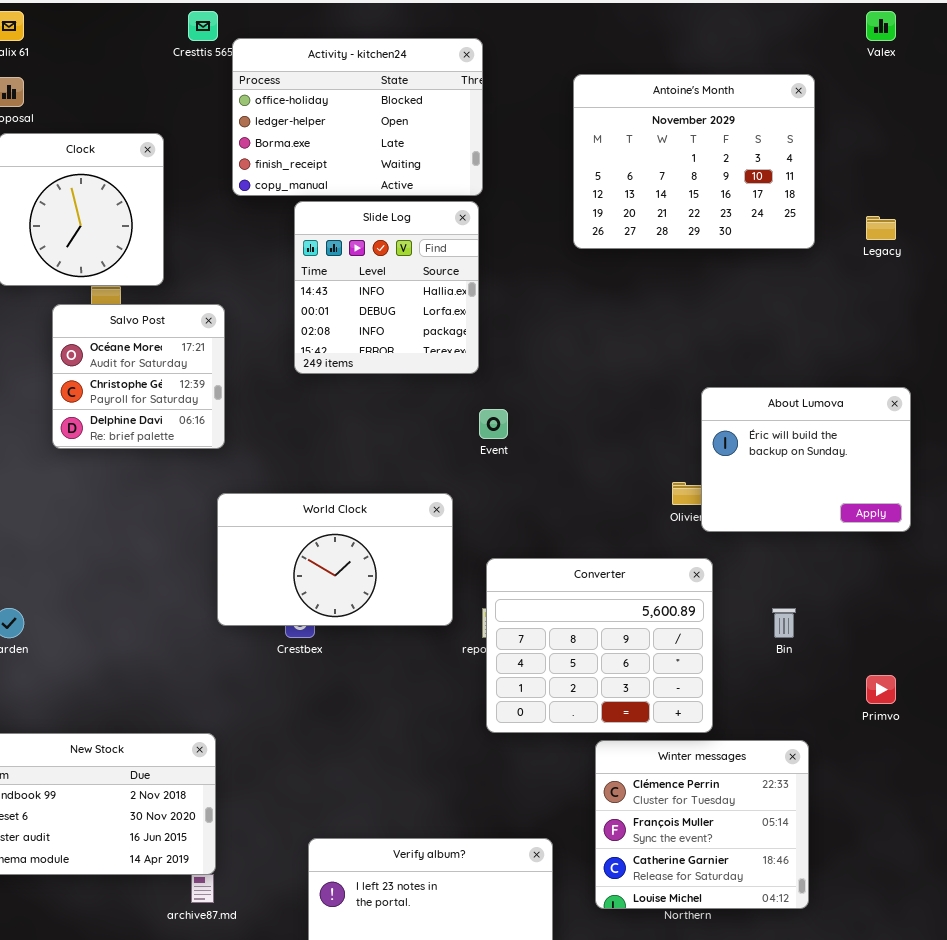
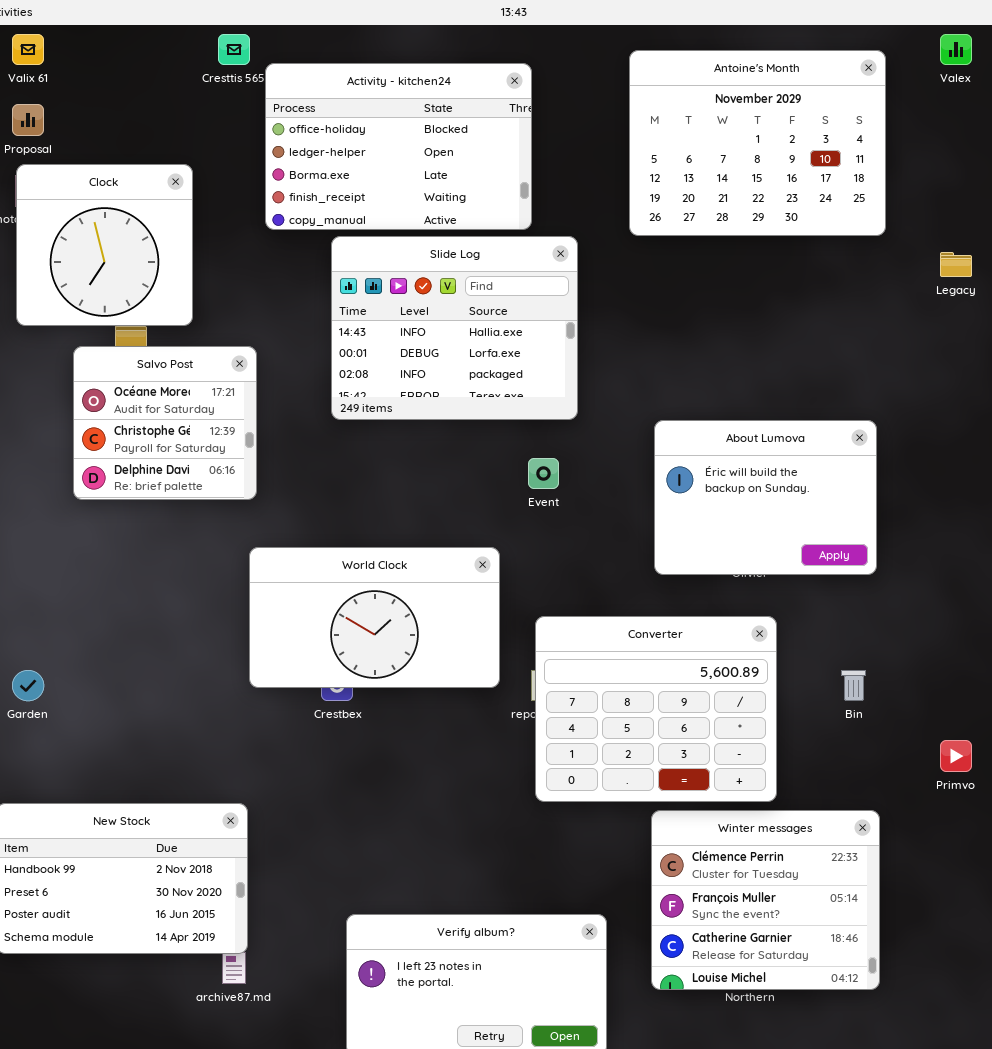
Antoine's Month: [573,74,815,249] -> [629,50,886,236], moved
Slide Log: [294,201,479,374] -> [331,236,578,420], resized
About Lumova: [701,387,911,532] -> [654,420,877,575], moved

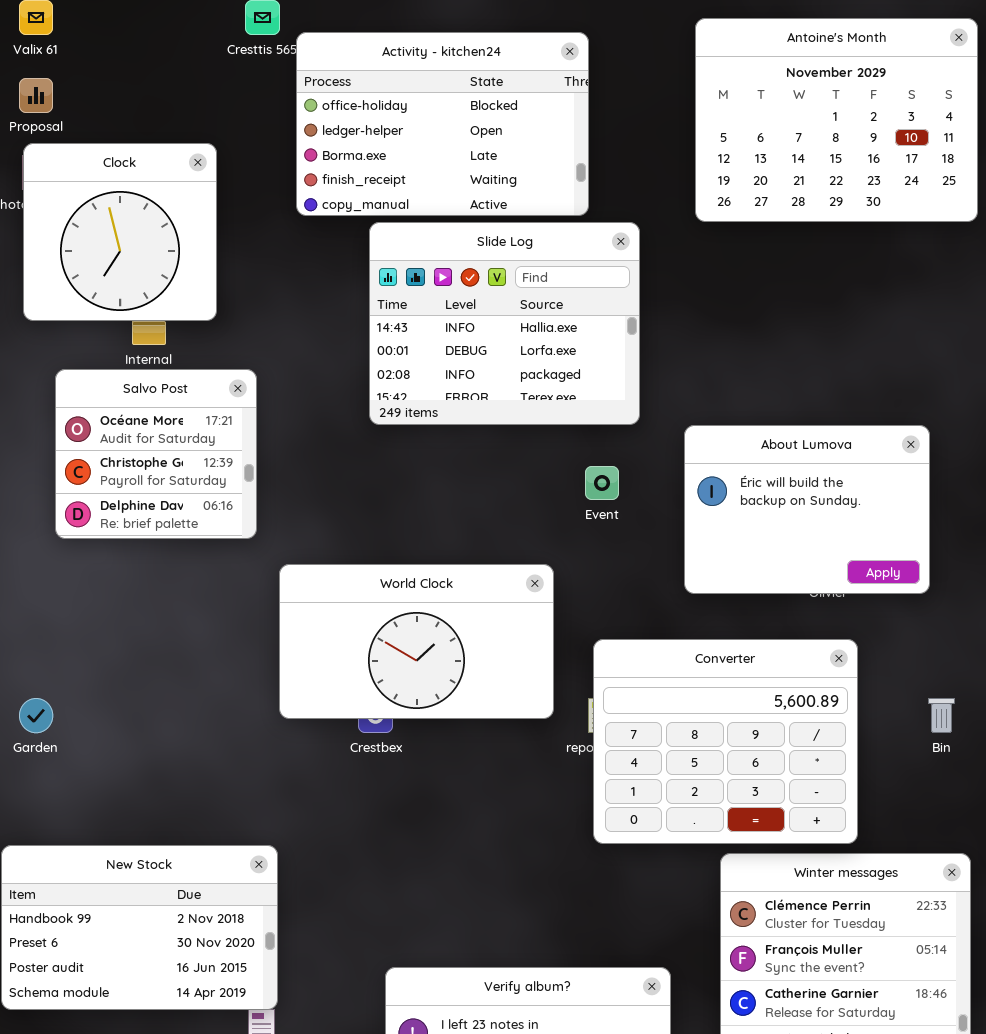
Salvo Post: [73,346,257,500] -> [55,369,257,539], moved
About Lumova: [654,420,877,575] -> [684,425,930,594], moved

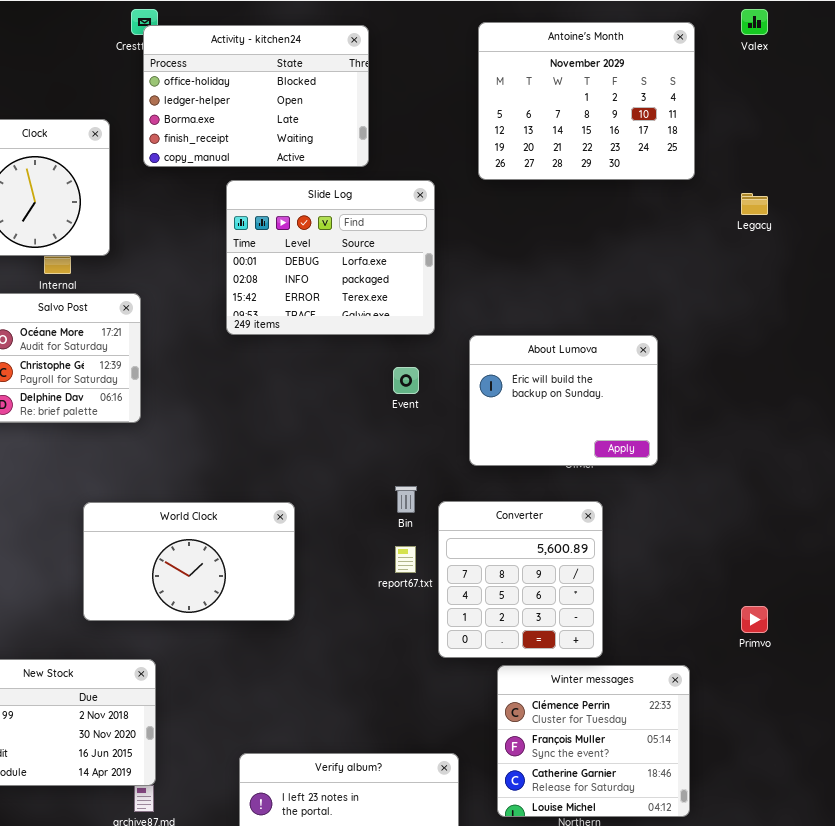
Activity - kitchen24: [296,32,589,216] -> [143,25,369,167], moved
Slide Log: [369,222,640,425] -> [226,180,435,335], scrolled down 1 row
World Clock: [279,564,554,719] -> [83,502,295,621], moved
Converter: [593,639,858,844] -> [438,501,603,658], resized
Bin: [928,698,955,733] -> [395,486,417,513], moved

